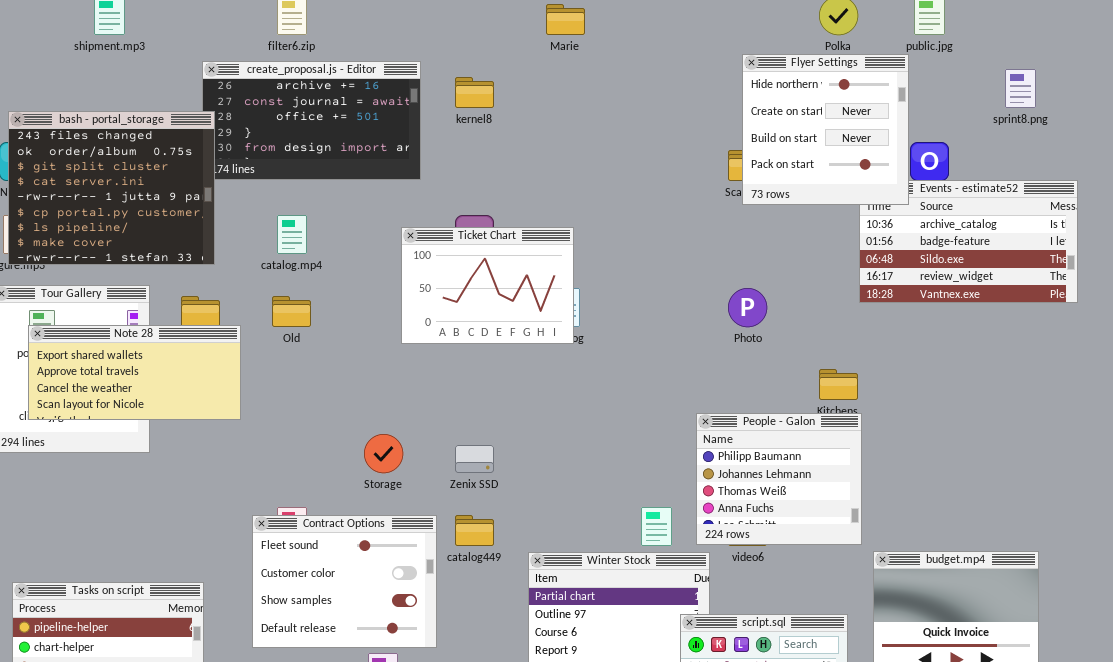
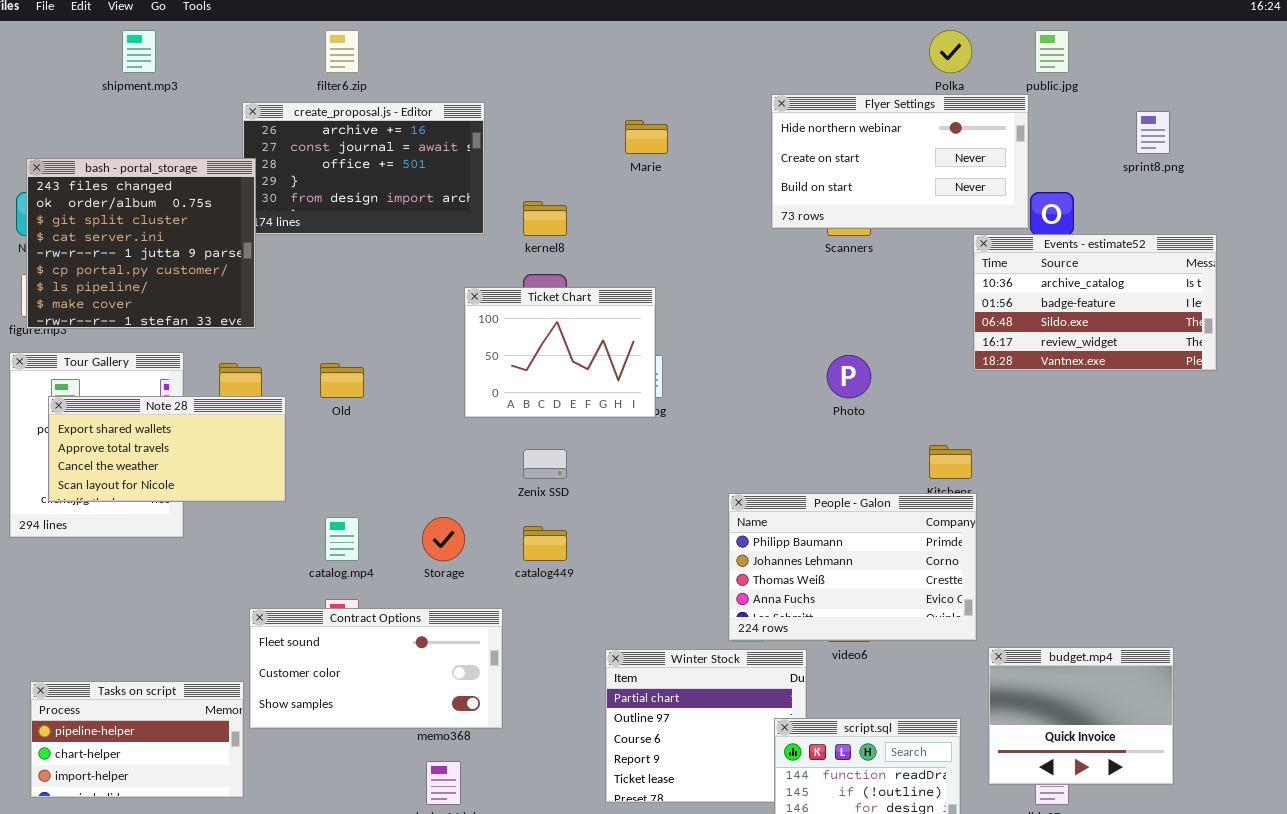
Marie: [546,4,585,35] -> [625,120,668,154], moved
Flyer Settings: [742,54,909,205] -> [771,94,1029,229], resized
kernel8: [455,77,494,108] -> [523,201,567,236], moved
catalog.mp4: [277,215,307,254] -> [325,517,359,561], moved
People - Galon: [696,413,862,545] -> [728,493,977,641], resized
Zenix SSD: [455,445,494,473] -> [523,449,567,479], moved
catalog449: [455,515,494,546] -> [523,526,567,561], moved
Contract Options: [252,515,437,648] -> [249,608,503,729], resized

